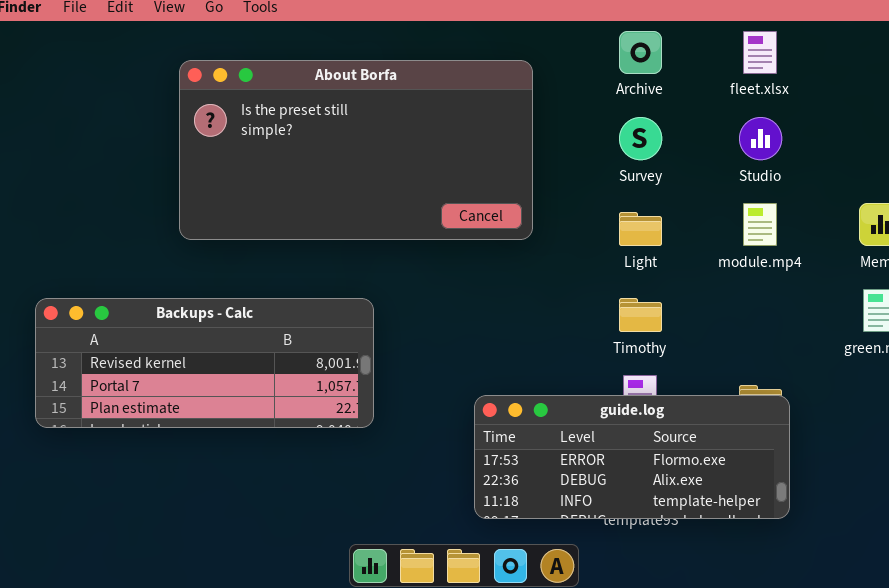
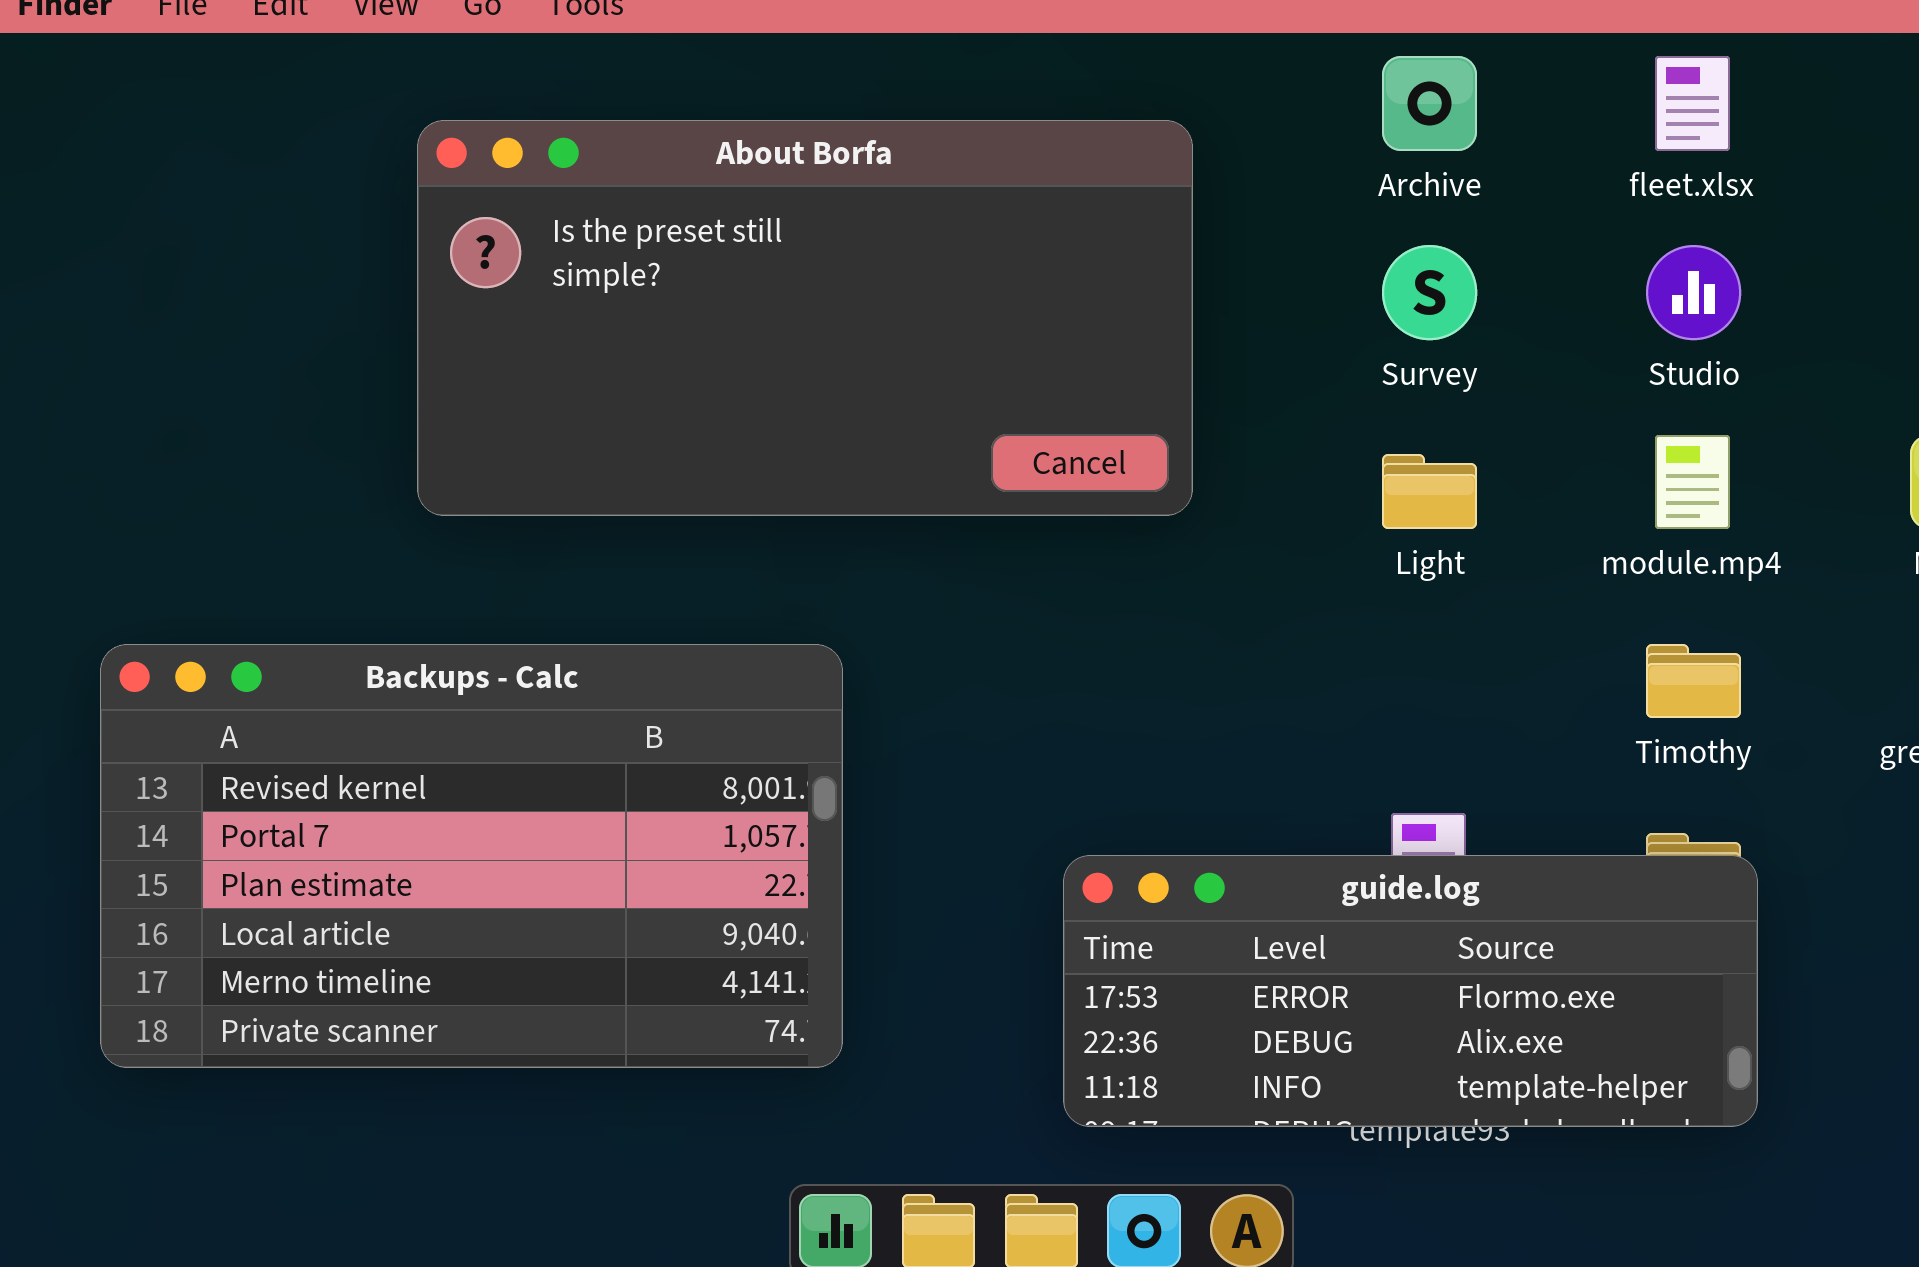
Backups - Calc: [35,298,374,428] -> [100,644,843,1068], resized
Timothy: [619,298,662,332] -> [1646,644,1741,718], moved

